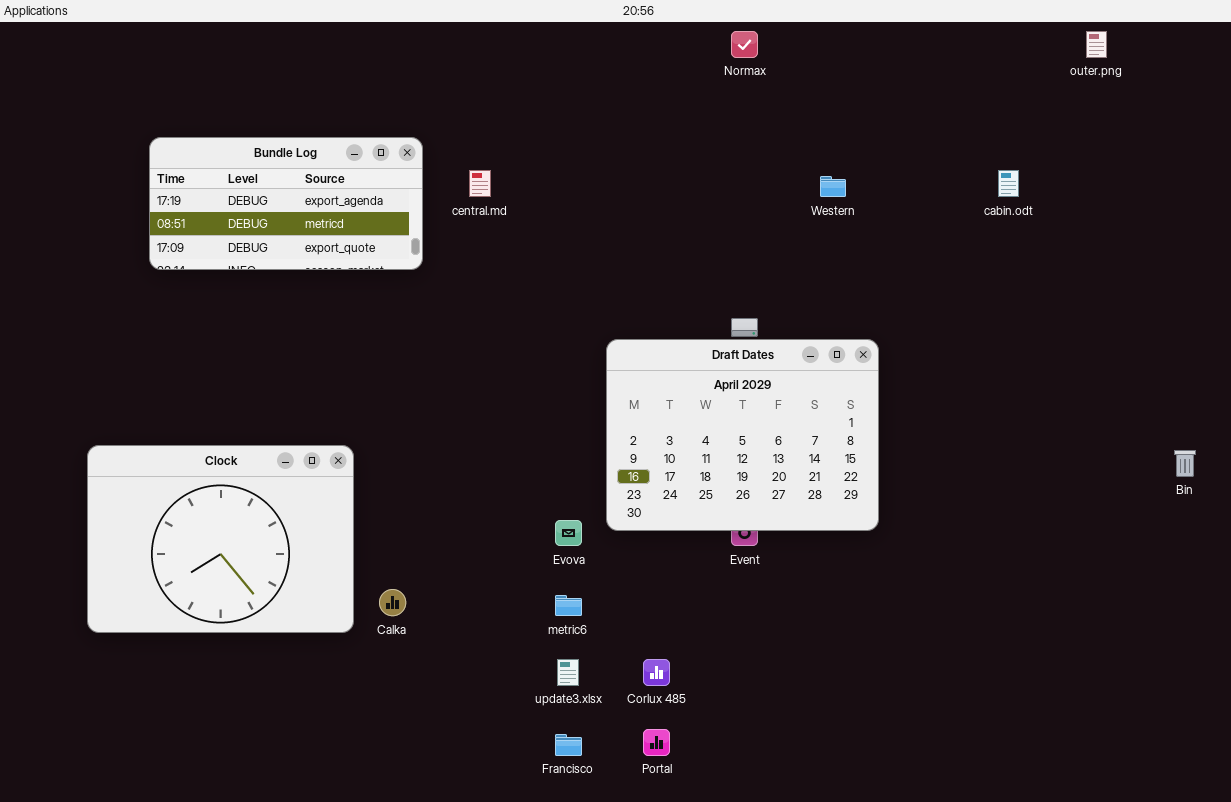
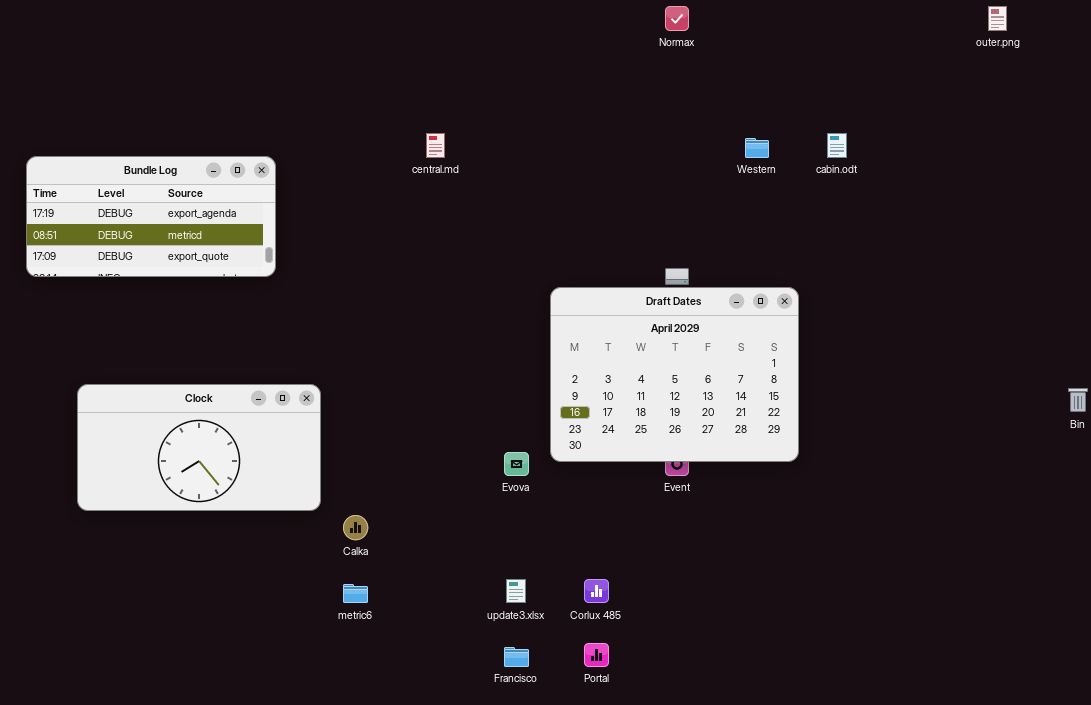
Bundle Log: [149,137,423,270] -> [26,156,276,277], moved
cabin.odt: [998,170,1019,197] -> [827,133,847,158], moved
Clock: [87,445,354,633] -> [77,384,321,511], resized
metric6: [555,595,582,616] -> [343,584,368,603], moved

